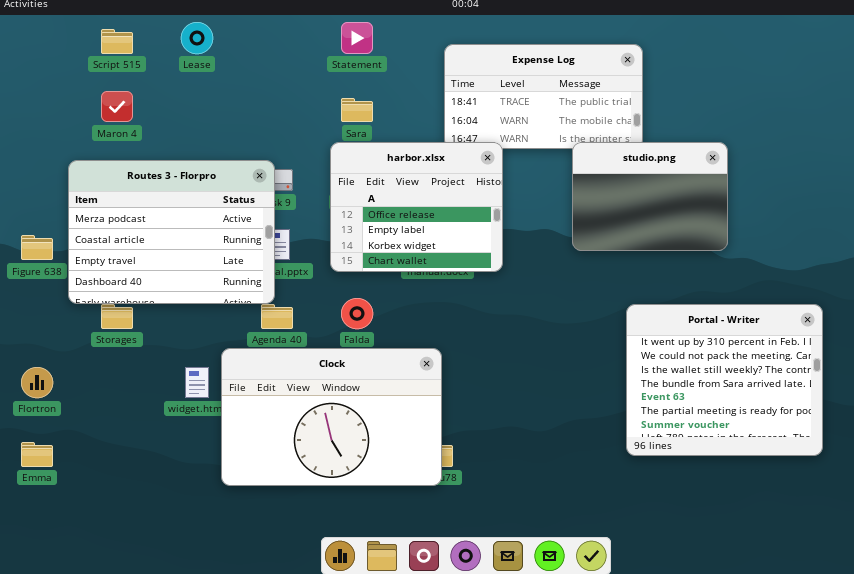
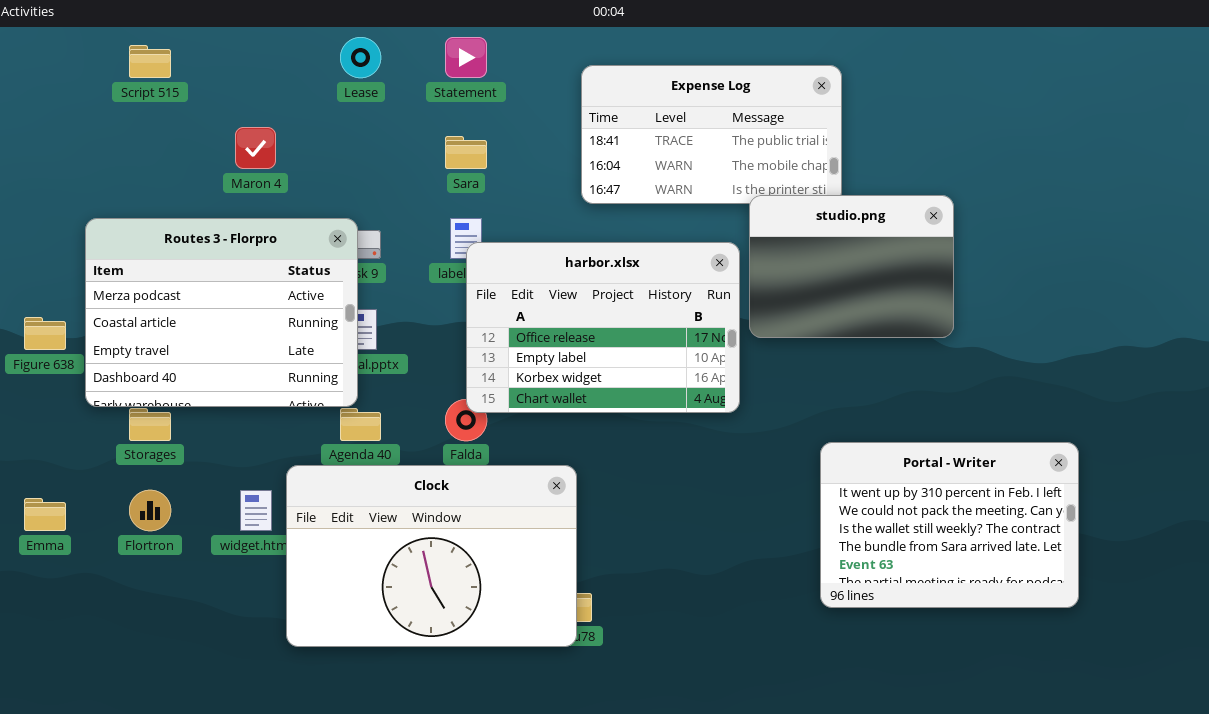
Lease: [181,22,213,54] -> [340,37,381,78], moved
Maron 4: [101,91,133,122] -> [235,127,276,169], moved
harbor.xlsx: [330,142,503,272] -> [466,242,740,413], moved, resized
Portal - Writer: [626,304,823,456] -> [820,442,1079,608], resized
Flortron: [21,367,53,398] -> [129,490,171,531], moved
Emma: [21,442,53,467] -> [24,498,66,531], moved

